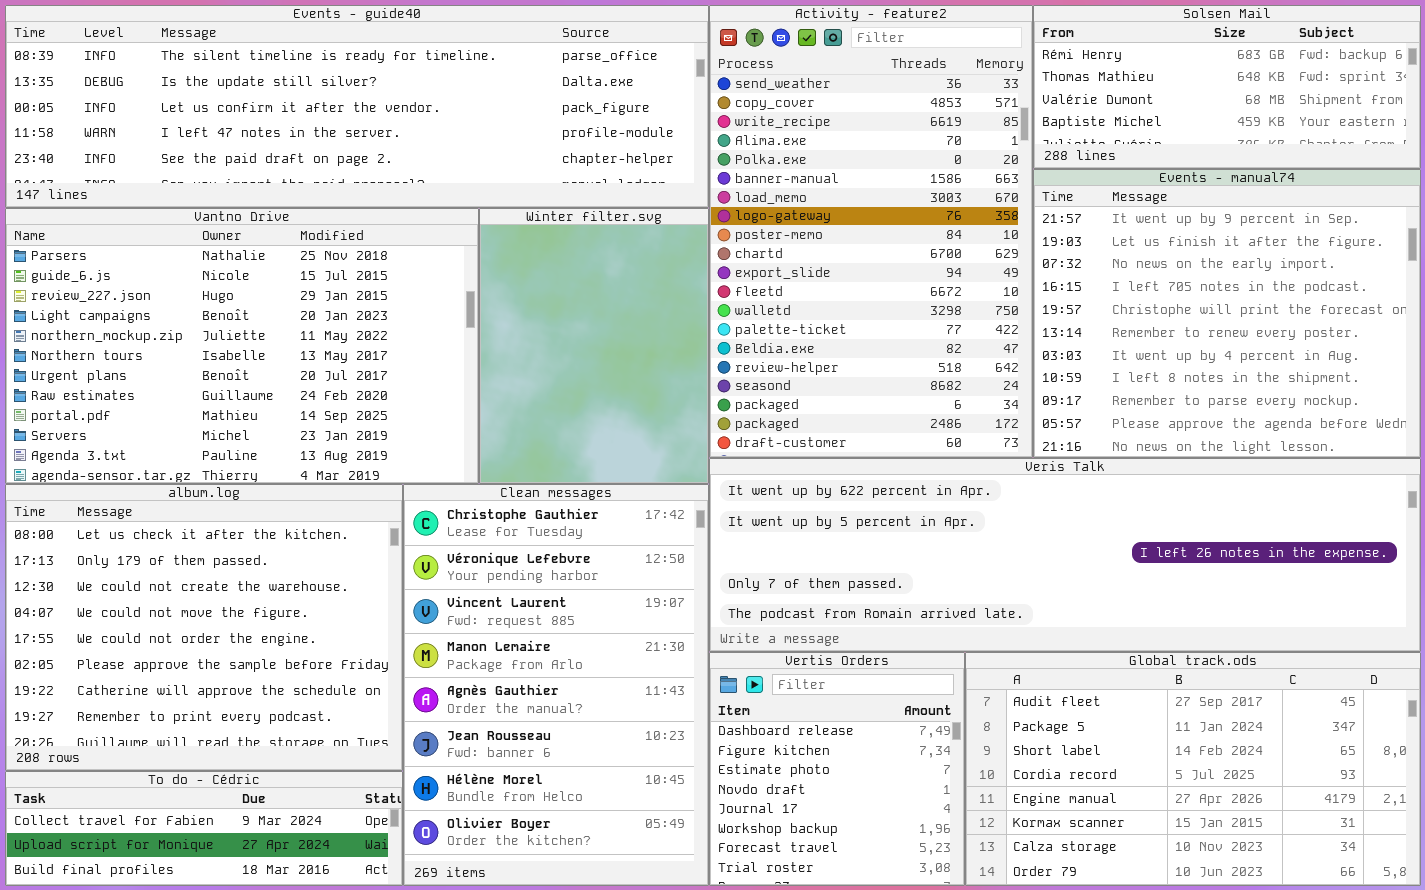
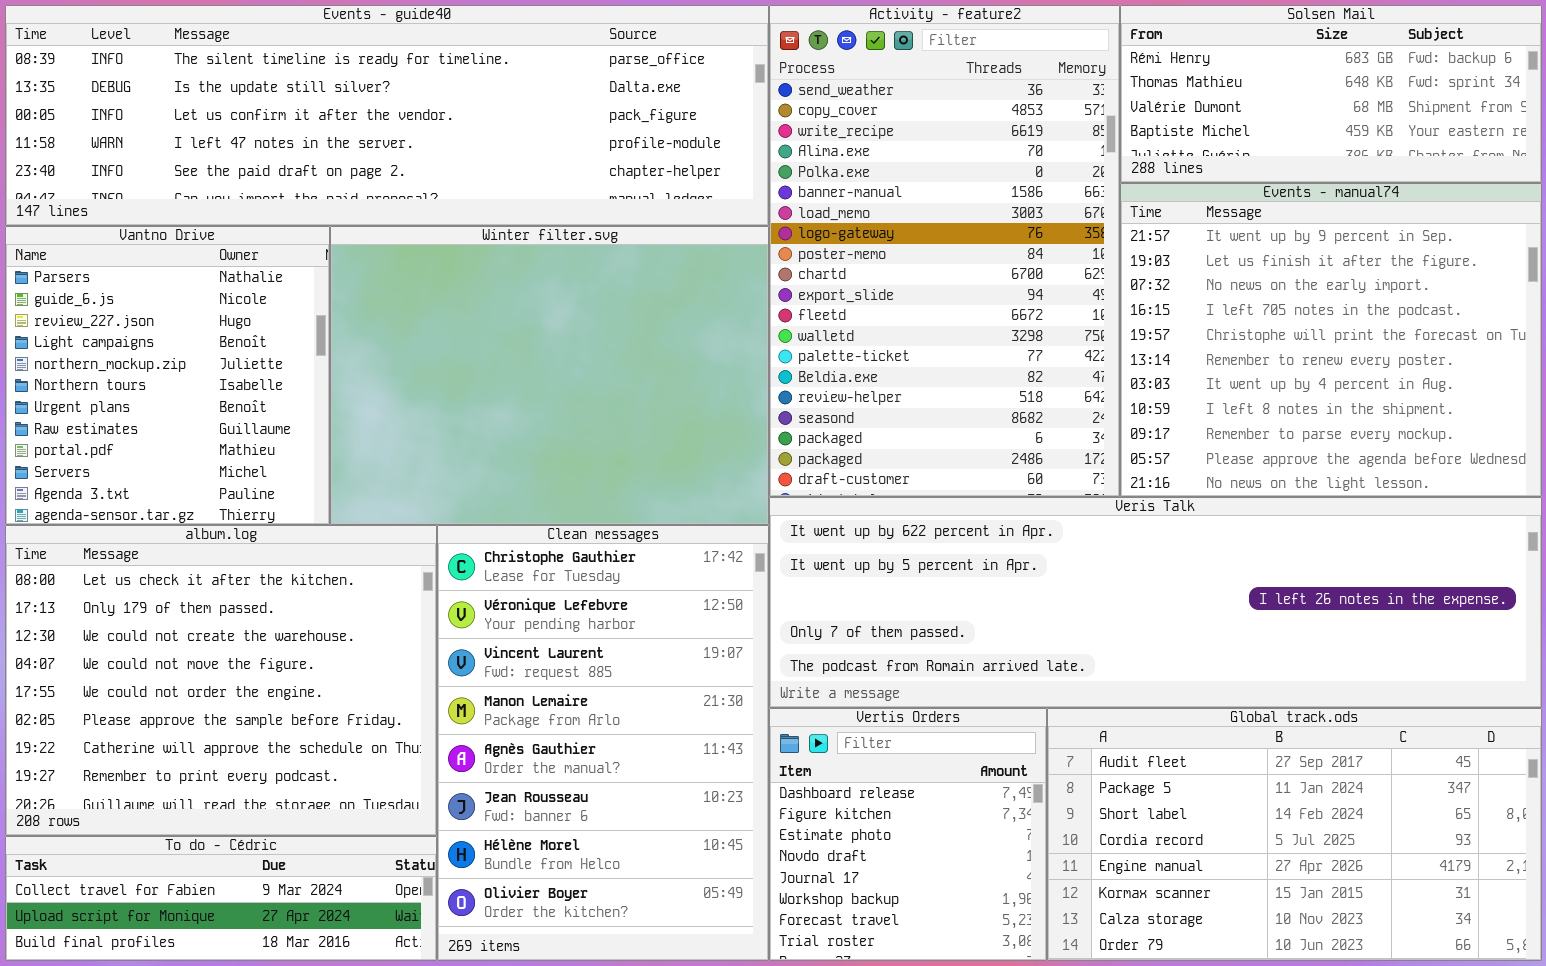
Vantno Drive: [5,208,479,484] -> [5,226,330,525], resized
Winter filter.svg: [479,208,709,484] -> [330,226,769,525], resized

